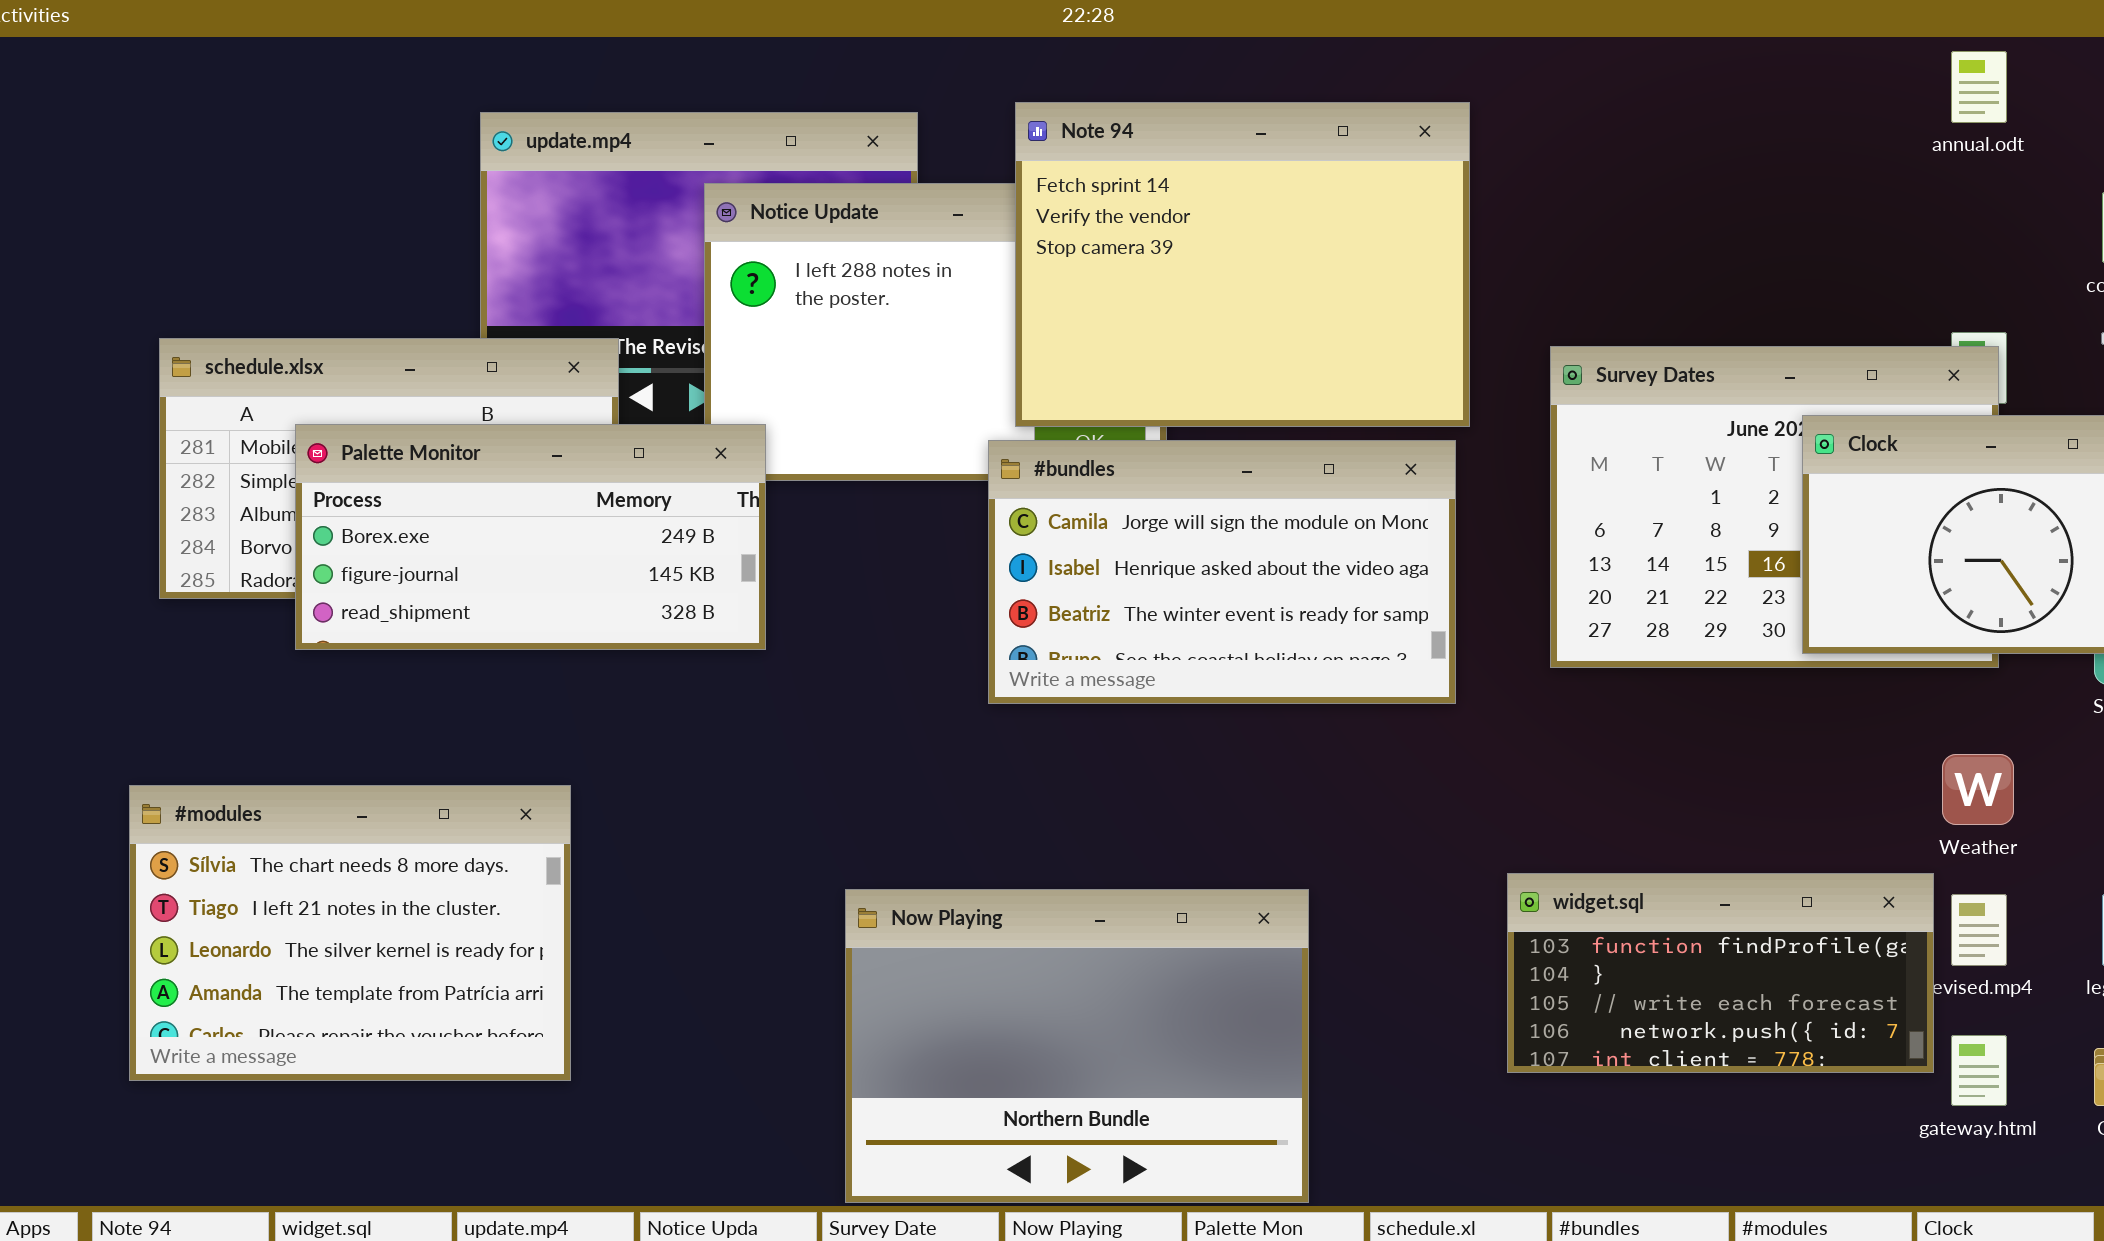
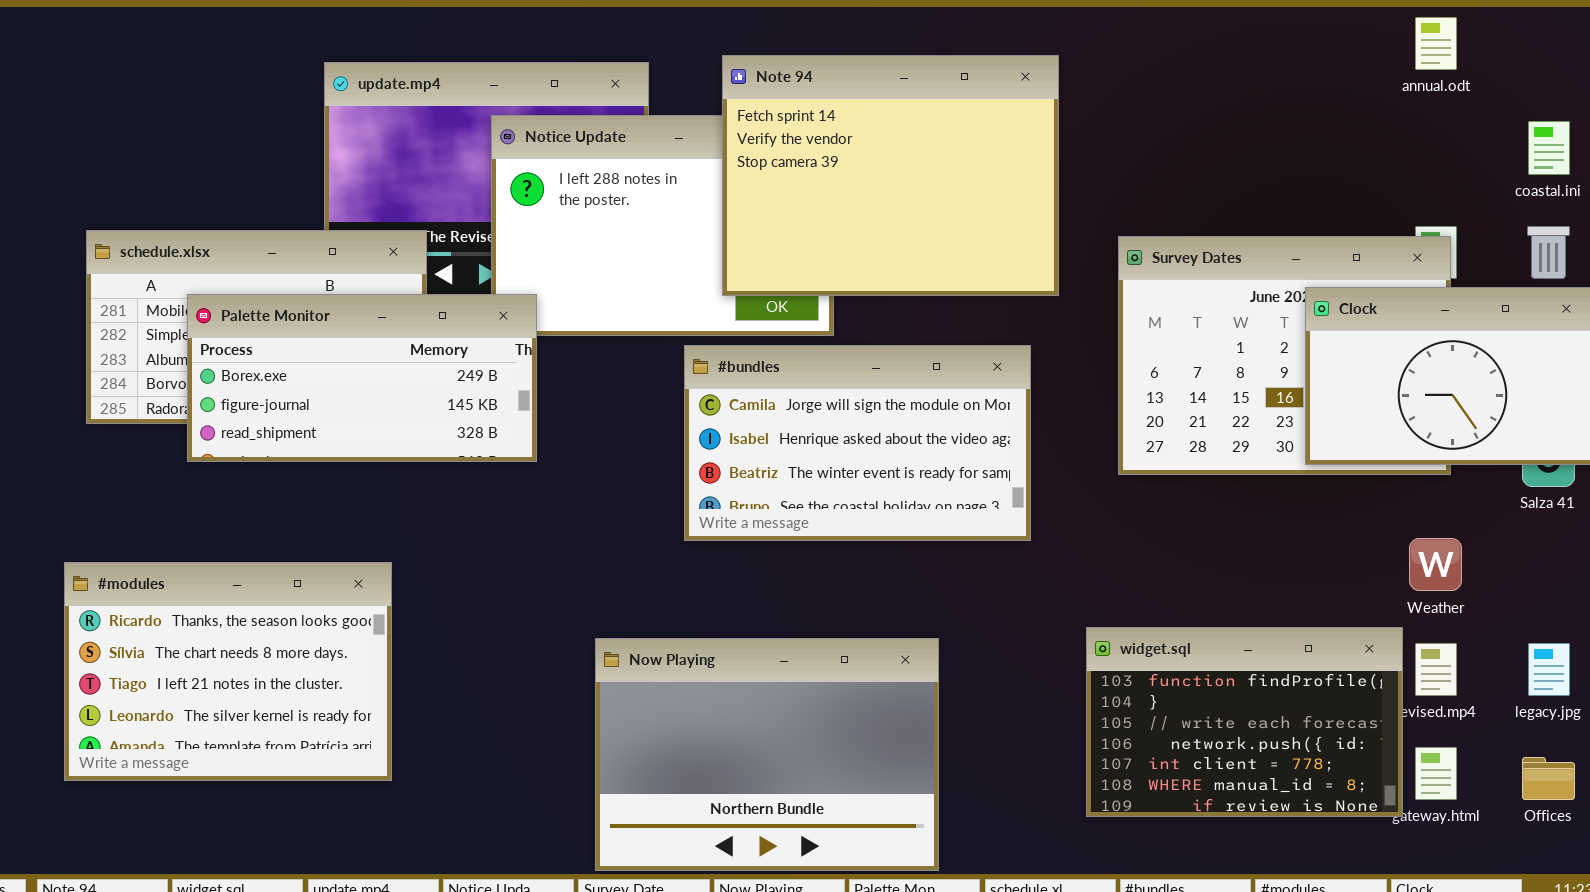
#bundles: [988,440,1456,704] -> [684,345,1031,541], moved
#modules: [129,785,571,1081] -> [64,562,392,781], scrolled up 1 row
widget.sql: [1507,873,1934,1073] -> [1086,627,1403,817], resized

